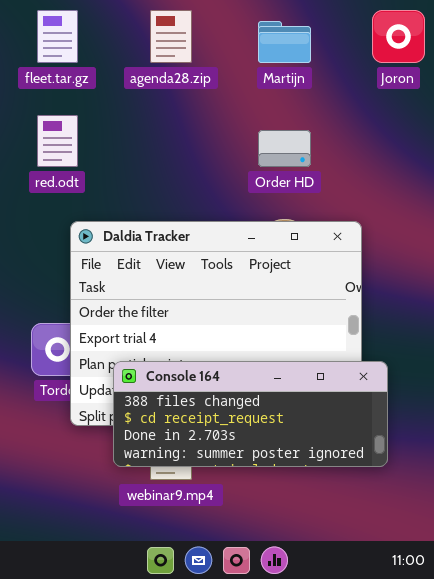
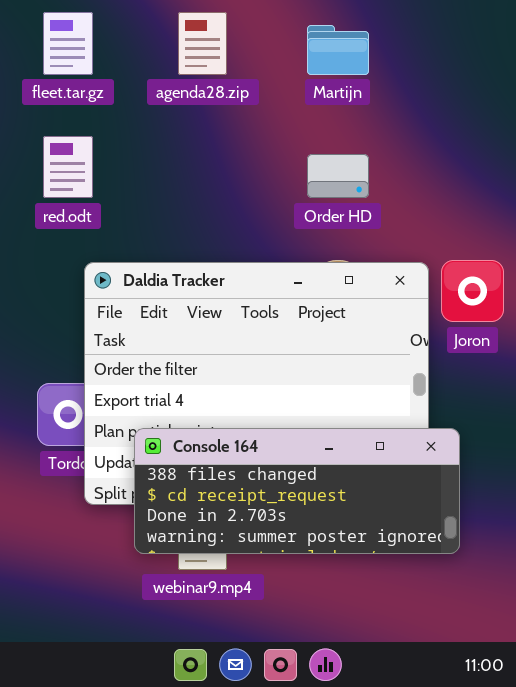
Joron: [372,10,425,63] -> [441,260,504,322], moved

